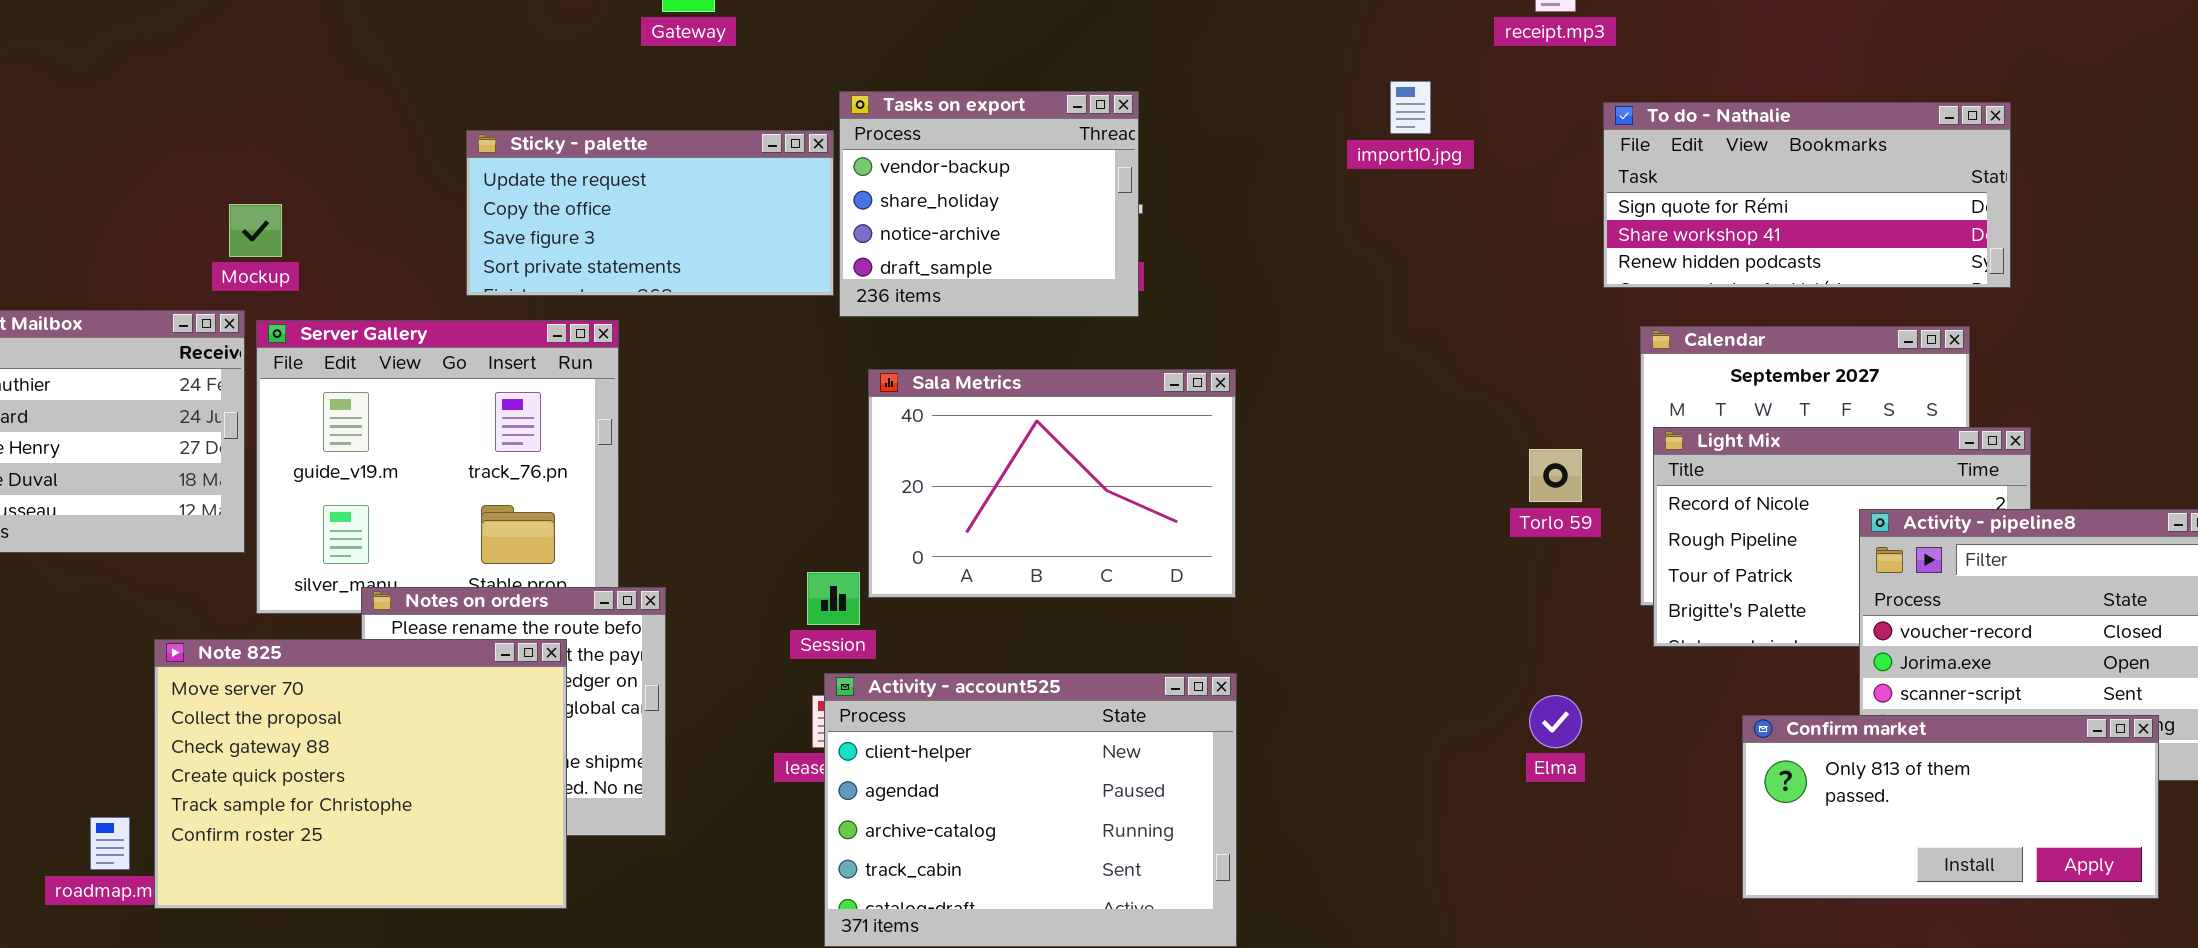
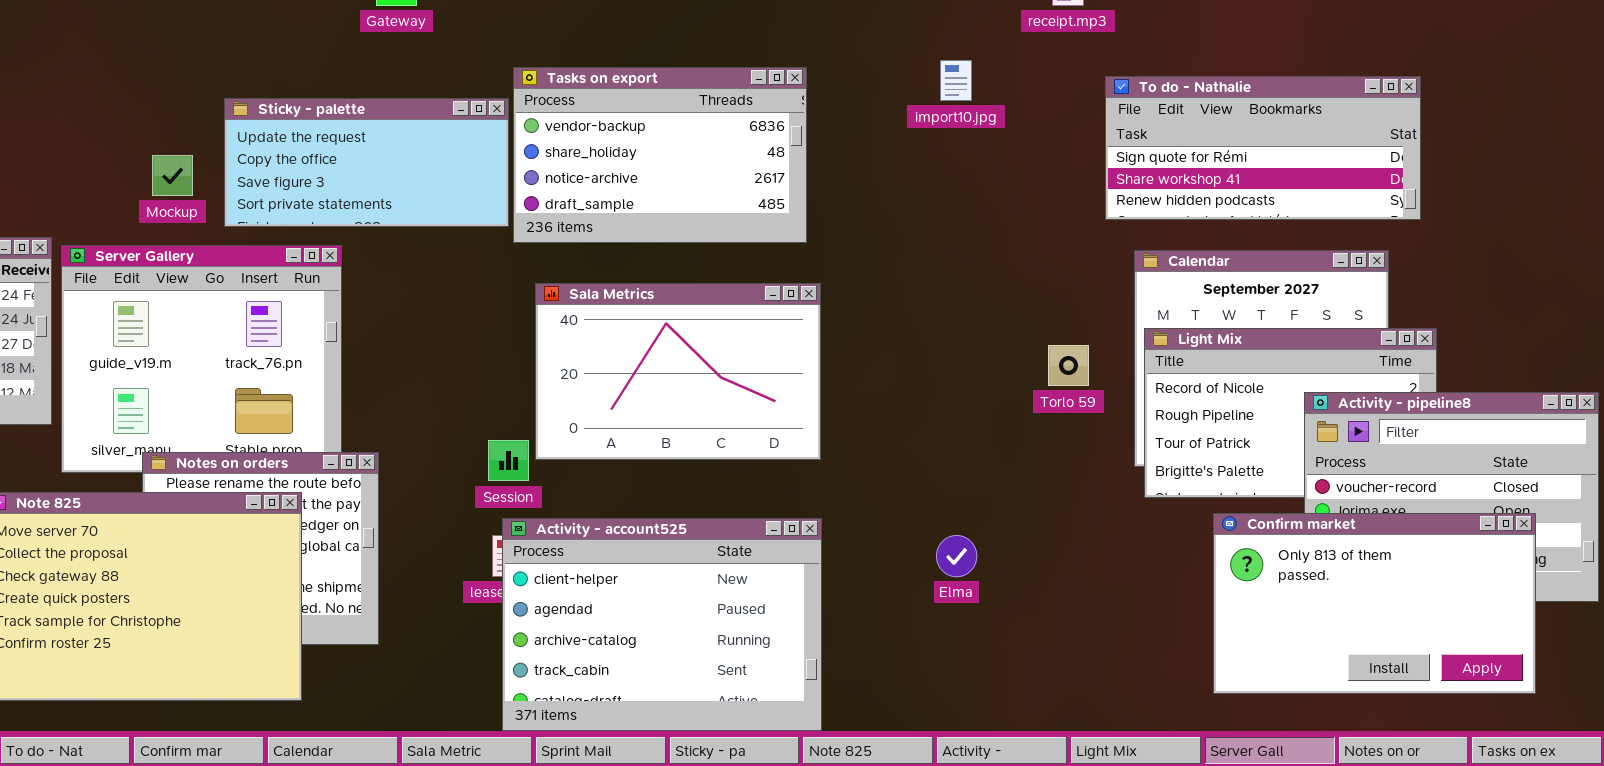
Tasks on export: [839,91,1139,317] -> [513,67,807,243], resized
Mockup: [229,204,282,257] -> [152,155,193,196], moved
Elma: [1529,695,1582,748] -> [936,535,977,577], moved
Confirm market: [1742,715,2159,899] -> [1213,513,1536,694], resized

